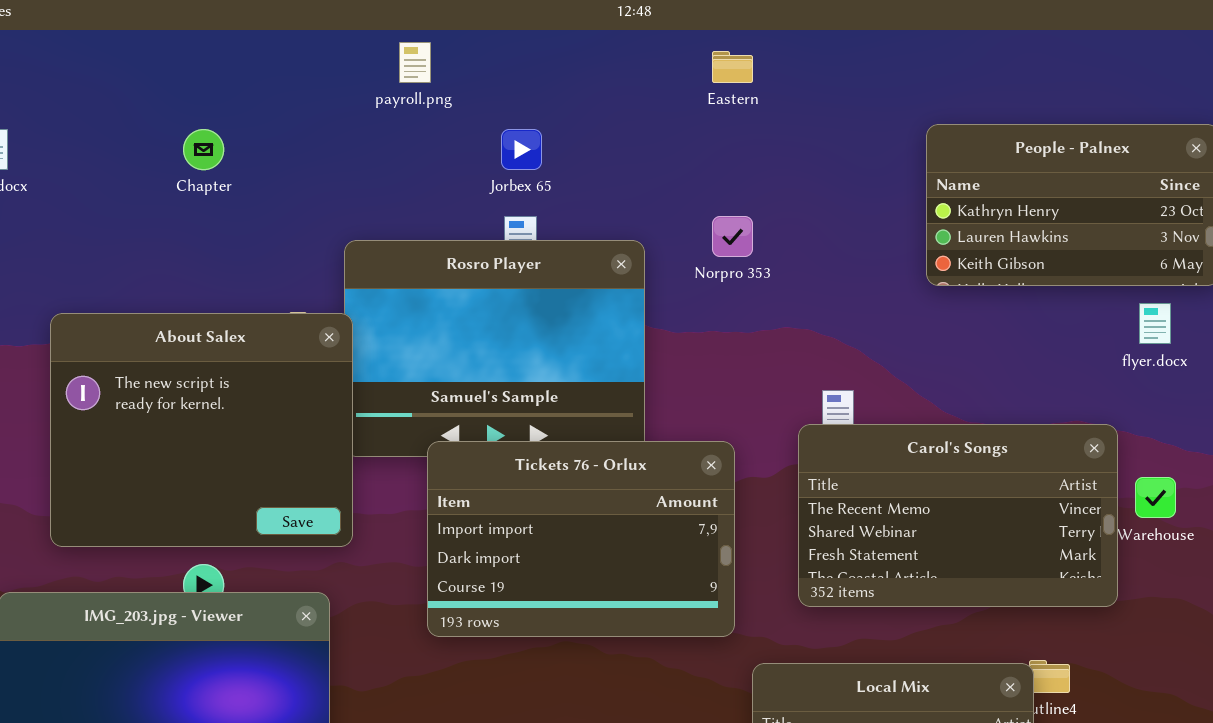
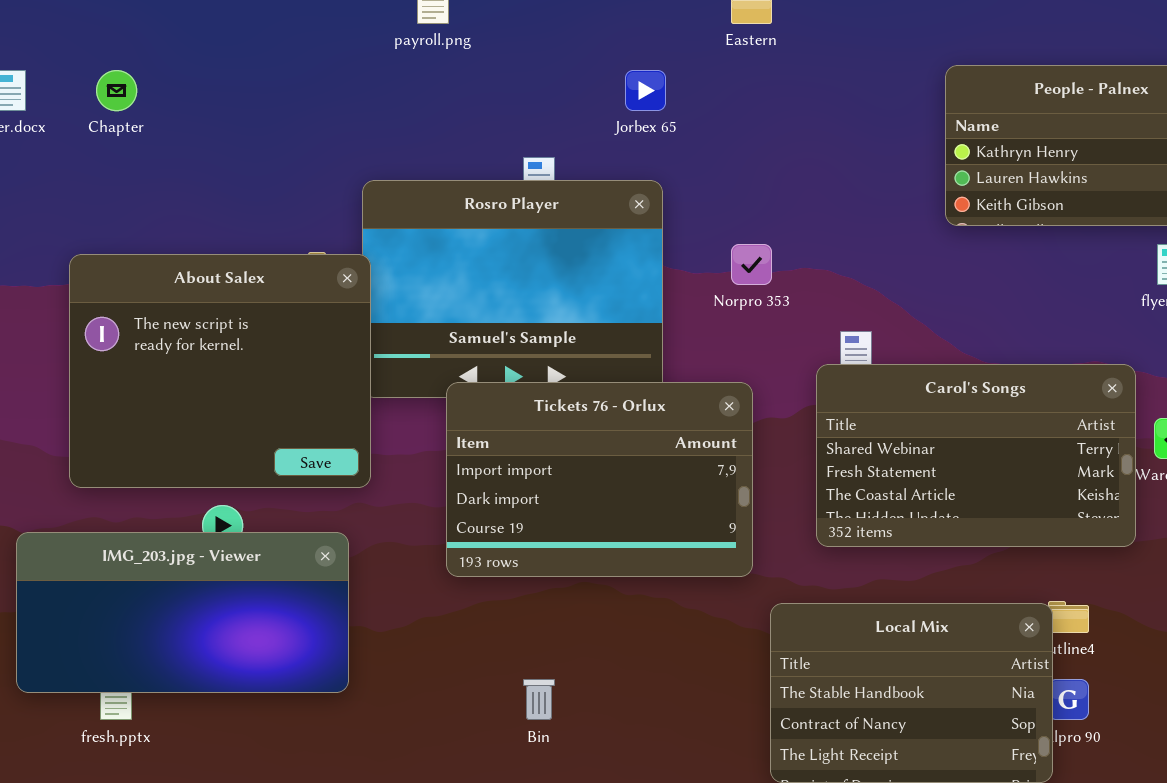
Chapter: [183,129,224,170] -> [96,70,137,111], moved
Jorbex 65: [501,129,542,170] -> [625,70,666,111], moved
Norpro 353: [712,216,753,257] -> [731,244,772,285], moved
Carol's Songs: [798,424,1118,607] -> [816,364,1136,547], scrolled down 1 row

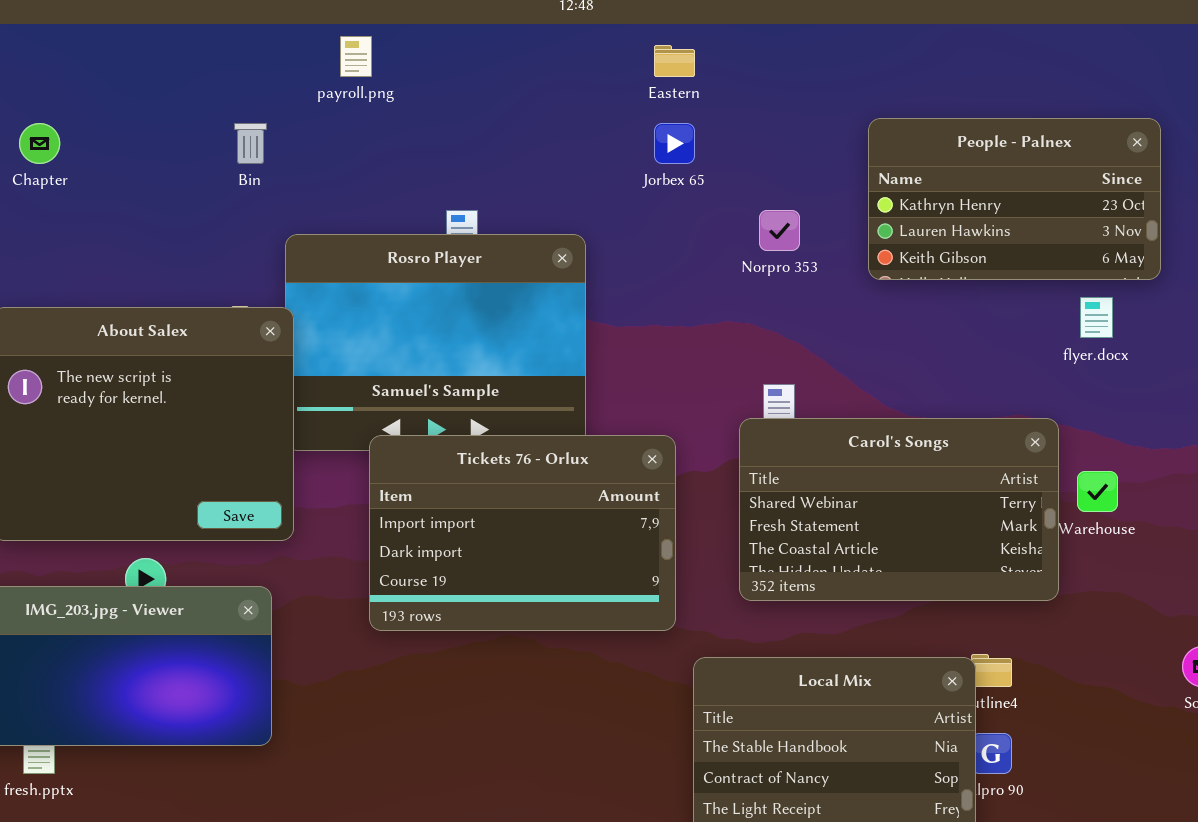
Jorbex 65: [625,70,666,111] -> [654,123,695,164], moved
Norpro 353: [731,244,772,285] -> [759,210,800,251], moved
Bin: [523,679,555,720] -> [234,123,267,164], moved

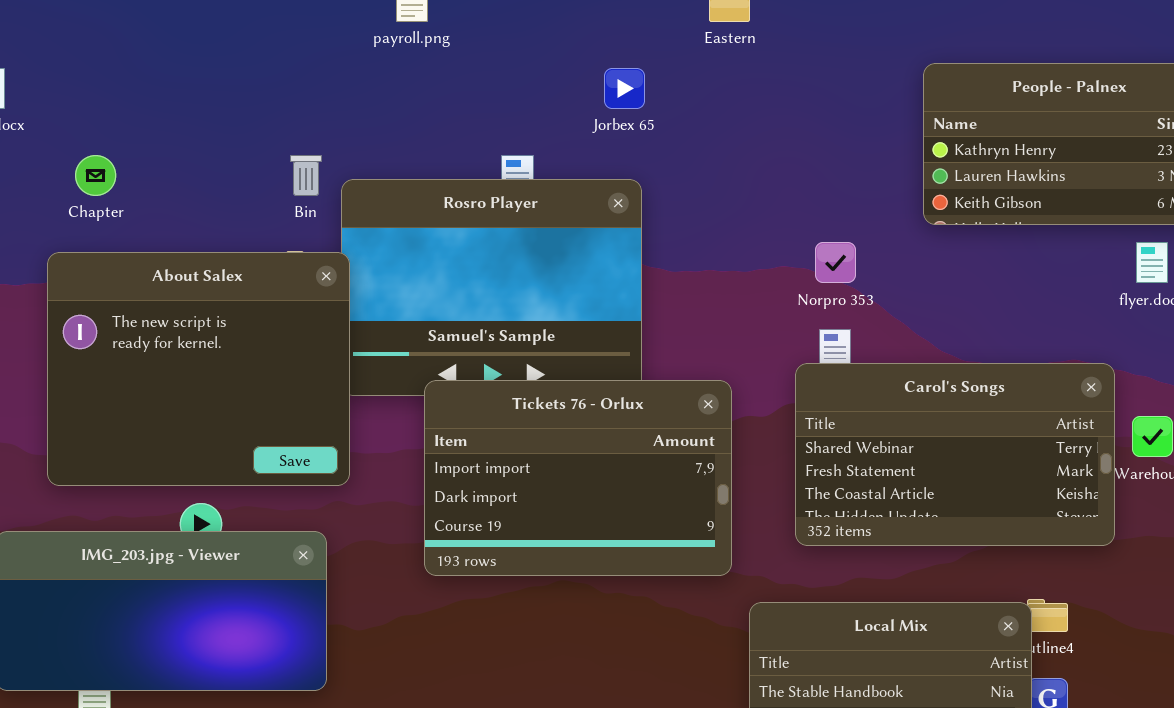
Chapter: [19,123,60,164] -> [75,155,116,196], moved
Bin: [234,123,267,164] -> [290,155,322,196], moved
Jorbex 65: [654,123,695,164] -> [604,68,645,109], moved
Norpro 353: [759,210,800,251] -> [815,242,856,283], moved

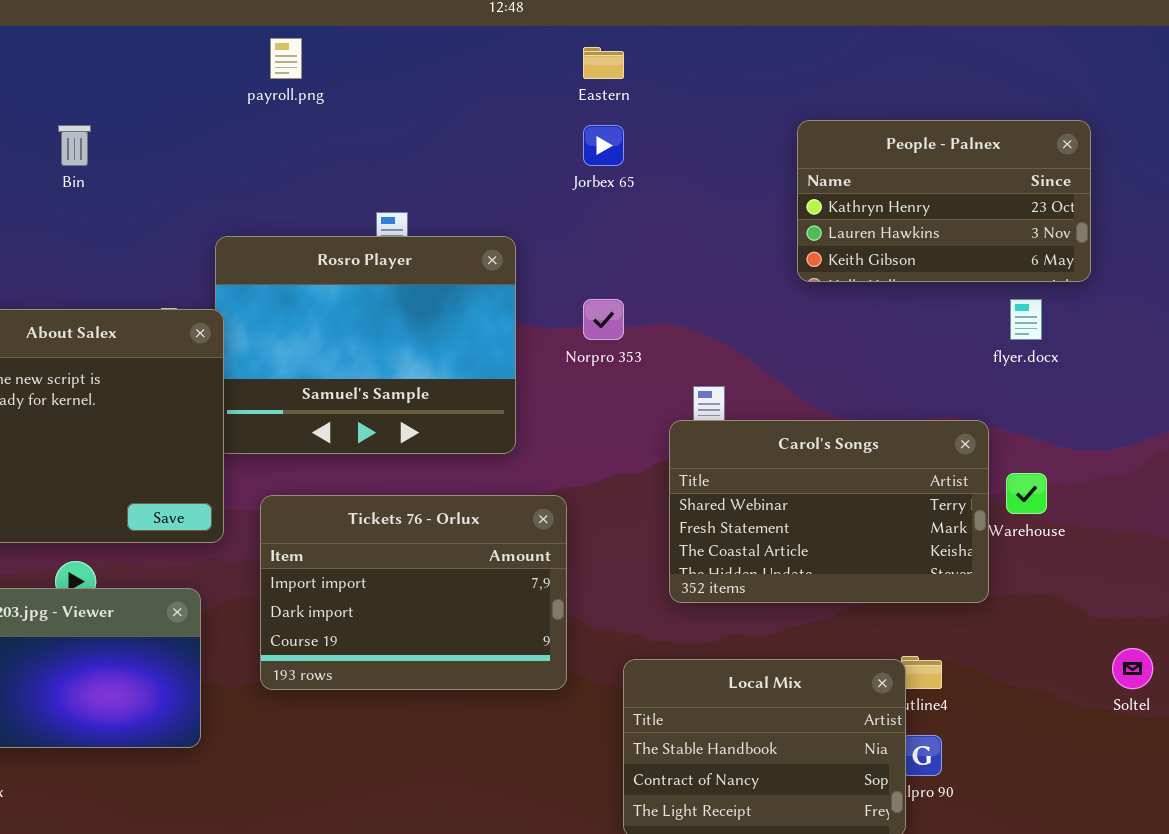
Jorbex 65: [604,68,645,109] -> [583,125,624,166], moved
Bin: [290,155,322,196] -> [58,125,91,166], moved
Norpro 353: [815,242,856,283] -> [583,299,624,340], moved
Tickets 76 - Orlux: [424,380,732,576] -> [260,495,567,690], moved

